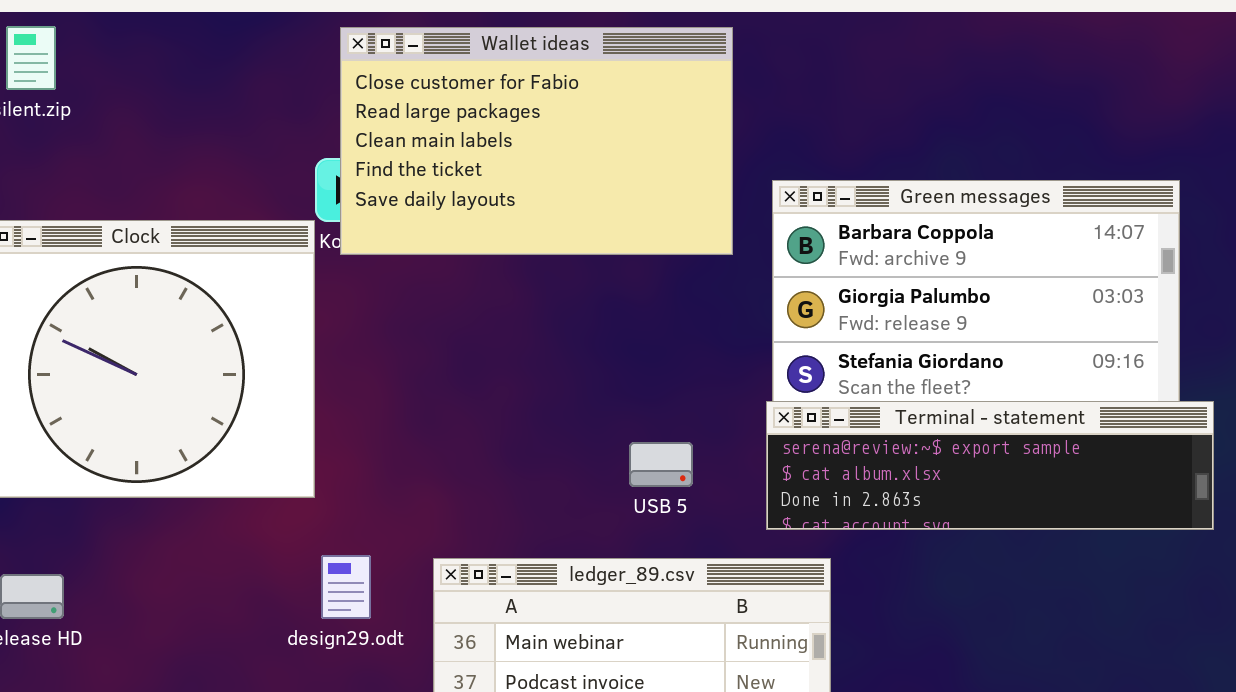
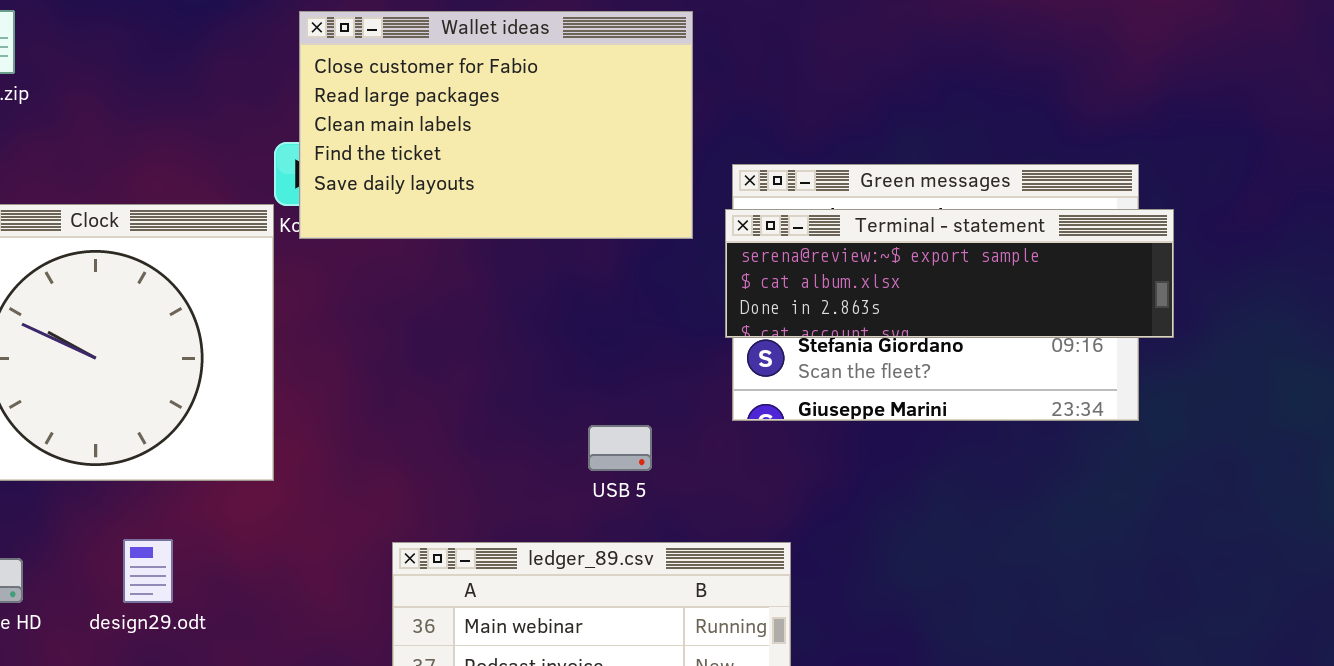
Terminal - statement: [766,401,1214,530] -> [725,209,1174,338], moved
design29.odt: [321,555,371,619] -> [123,539,173,603], moved

